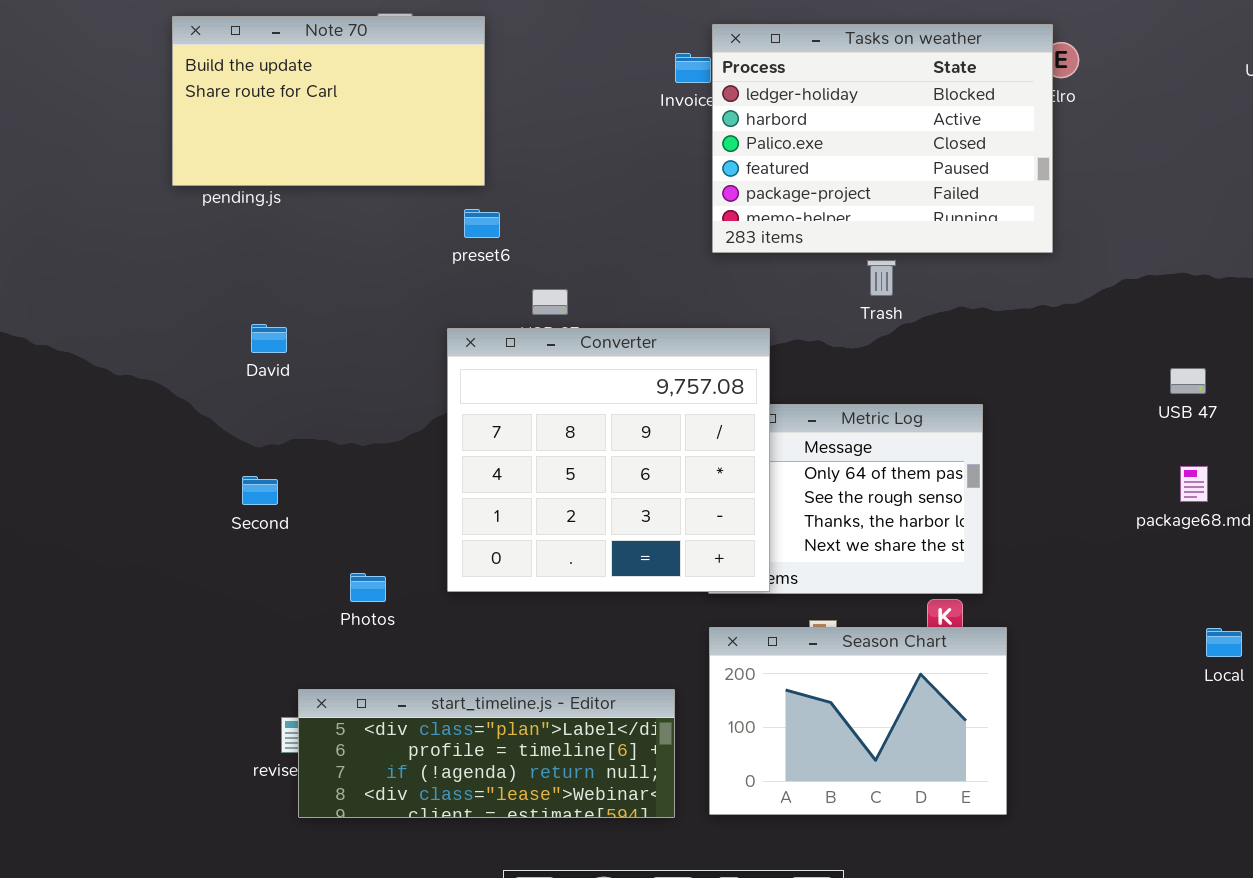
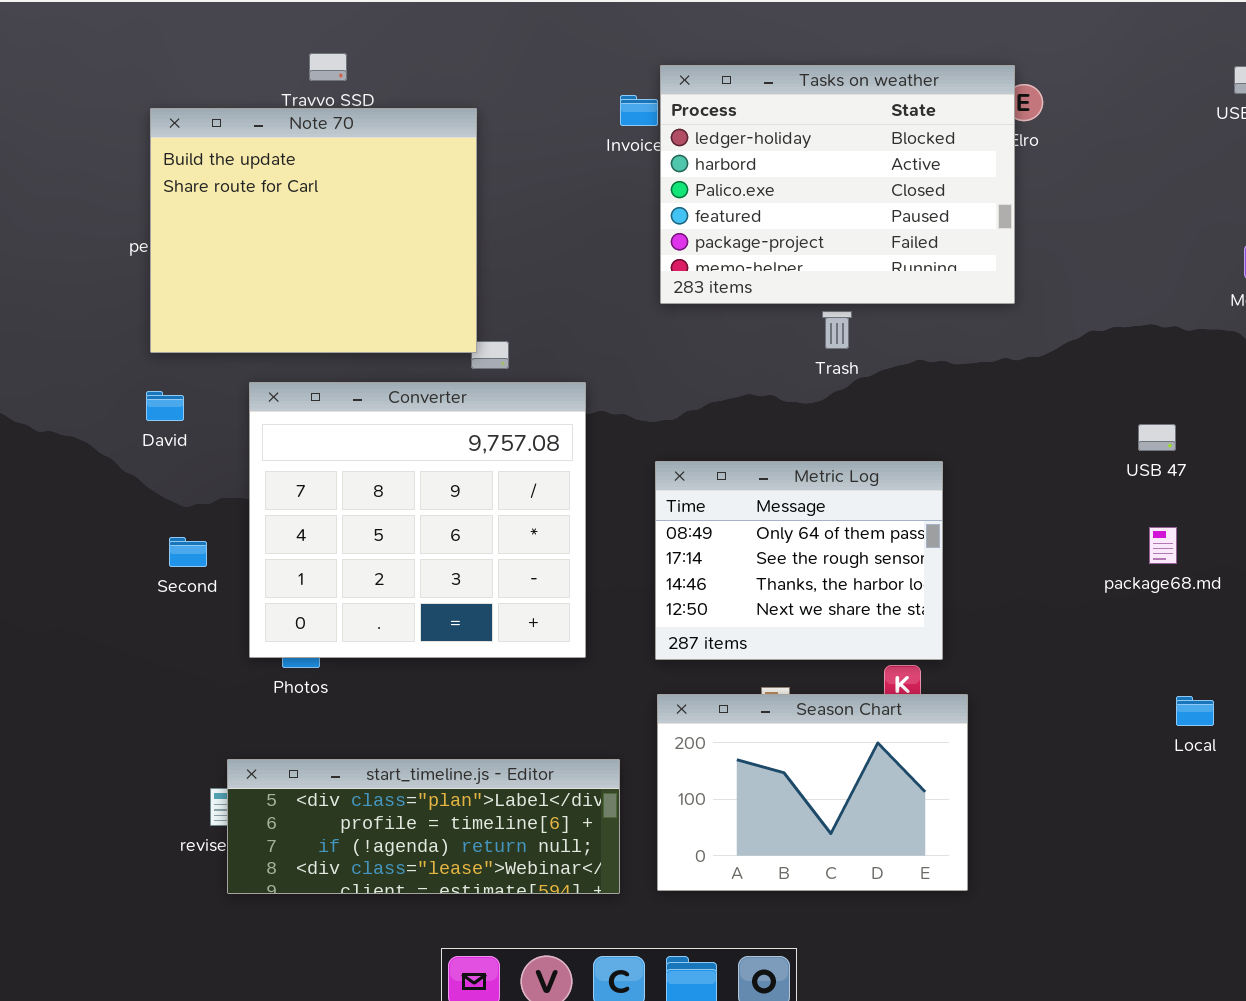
Note 70: [172,16,485,186] -> [150,108,477,353], moved, resized
David: [251,324,287,353] -> [146,391,184,421], moved
Converter: [447,328,770,592] -> [249,382,586,658], moved

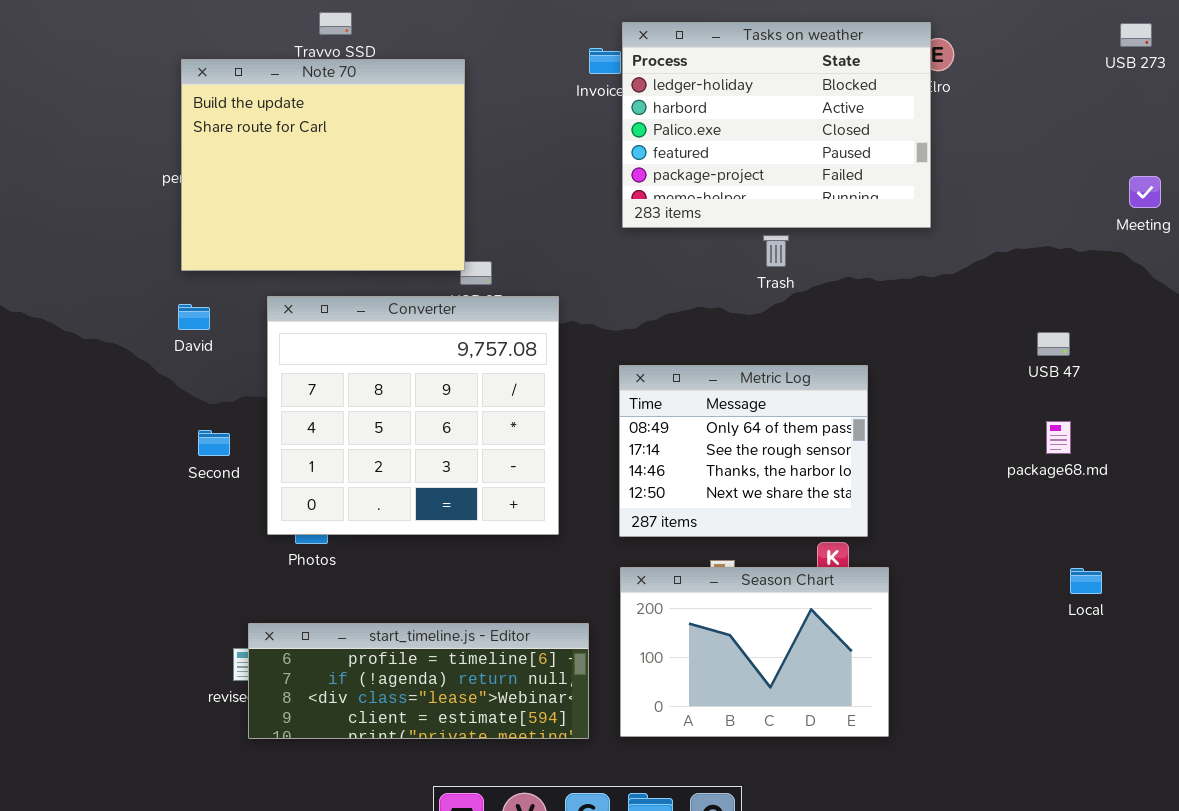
start_timeline.js - Editor: [227,759,620,894] -> [248,623,589,739], scrolled down 1 row

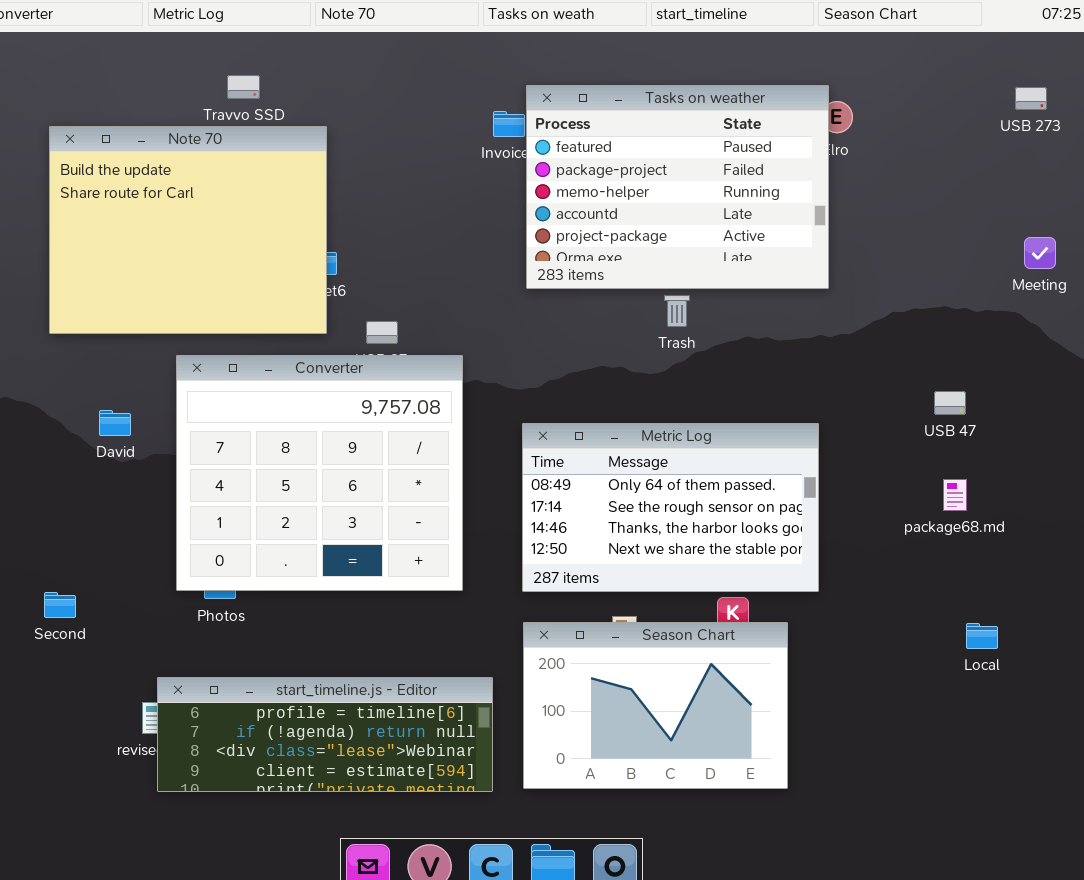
Tasks on weather: [622,22,931,228] -> [526,85,829,289], scrolled down 3 rows
Note 70: [181,59,465,271] -> [49,126,327,334], moved
David: [178,304,210,330] -> [99,410,131,436], moved
Metric Log: [619,365,868,537] -> [522,423,819,592], resized
Second: [198,430,230,456] -> [44,592,76,618], moved

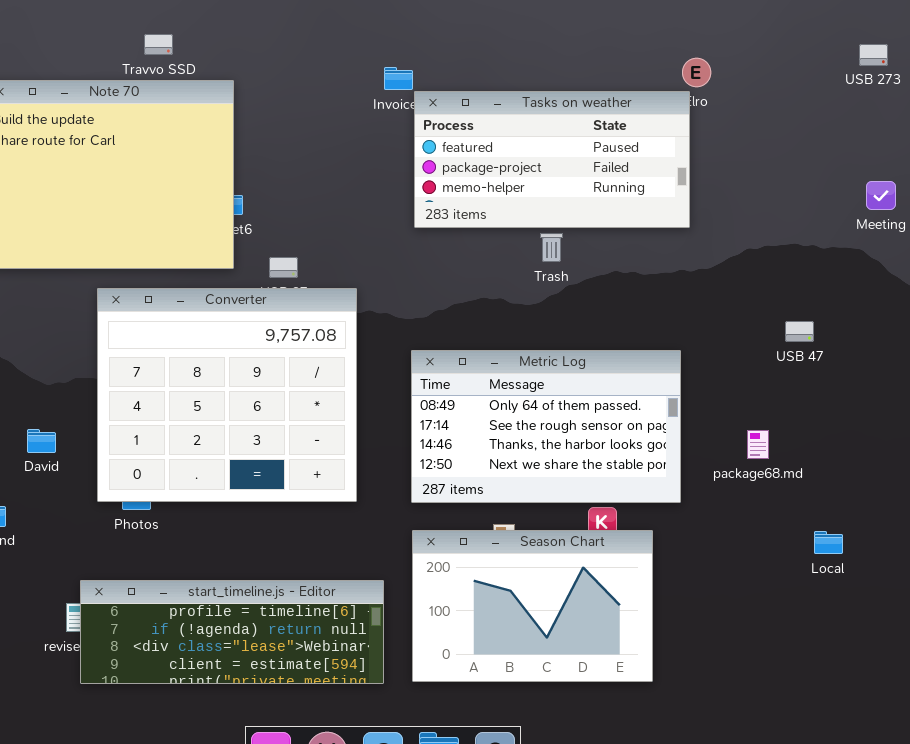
Tasks on weather: [526,85,829,289] -> [414,91,690,228], resized
David: [99,410,131,436] -> [27,429,56,453], moved
package68.md: [943,479,967,511] -> [747,430,769,459], moved

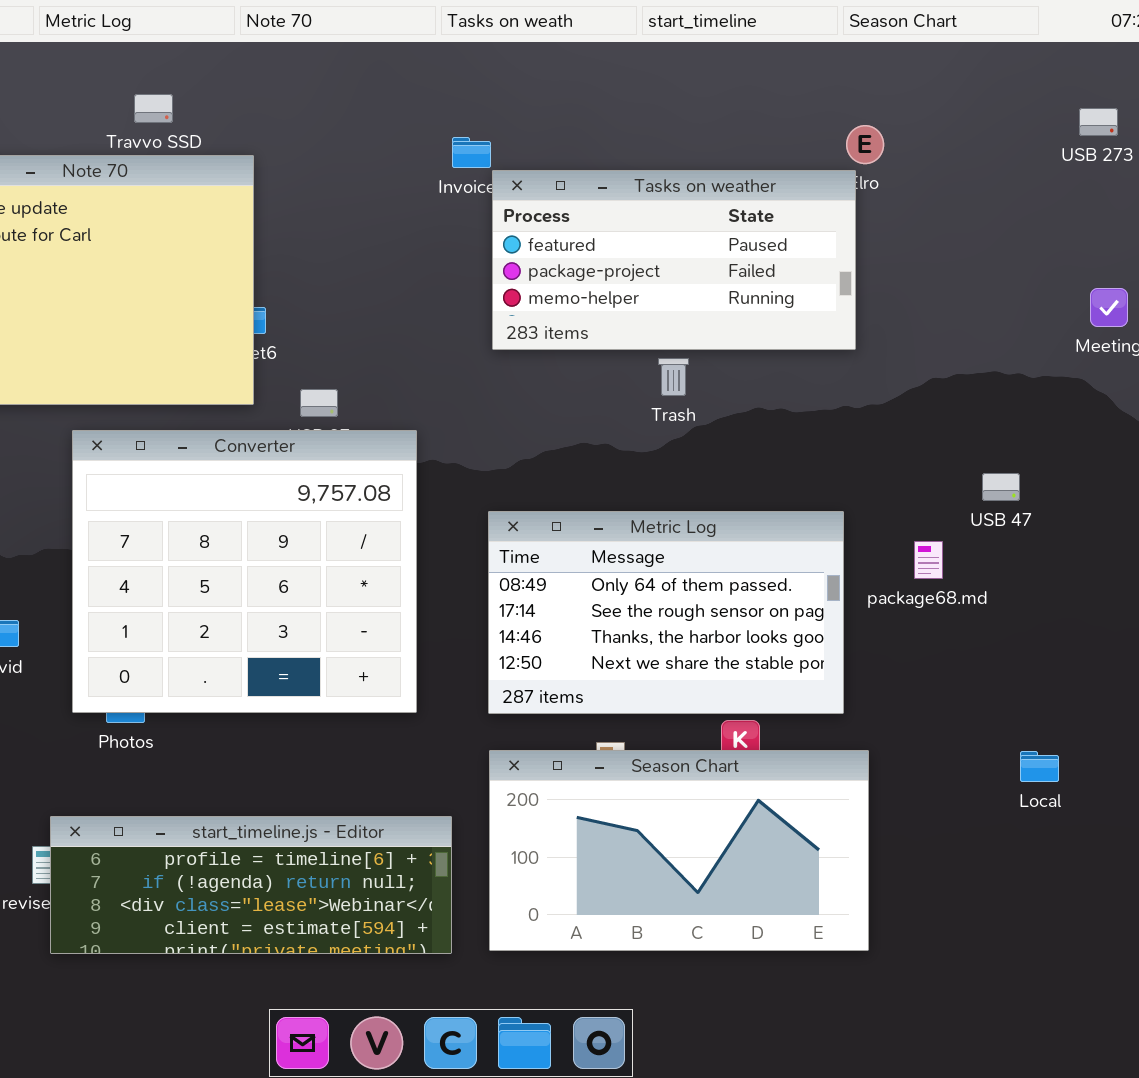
package68.md: [747,430,769,459] -> [914,541,943,579], moved
Season Chart: [412,530,653,682] -> [489,750,869,951], resized

